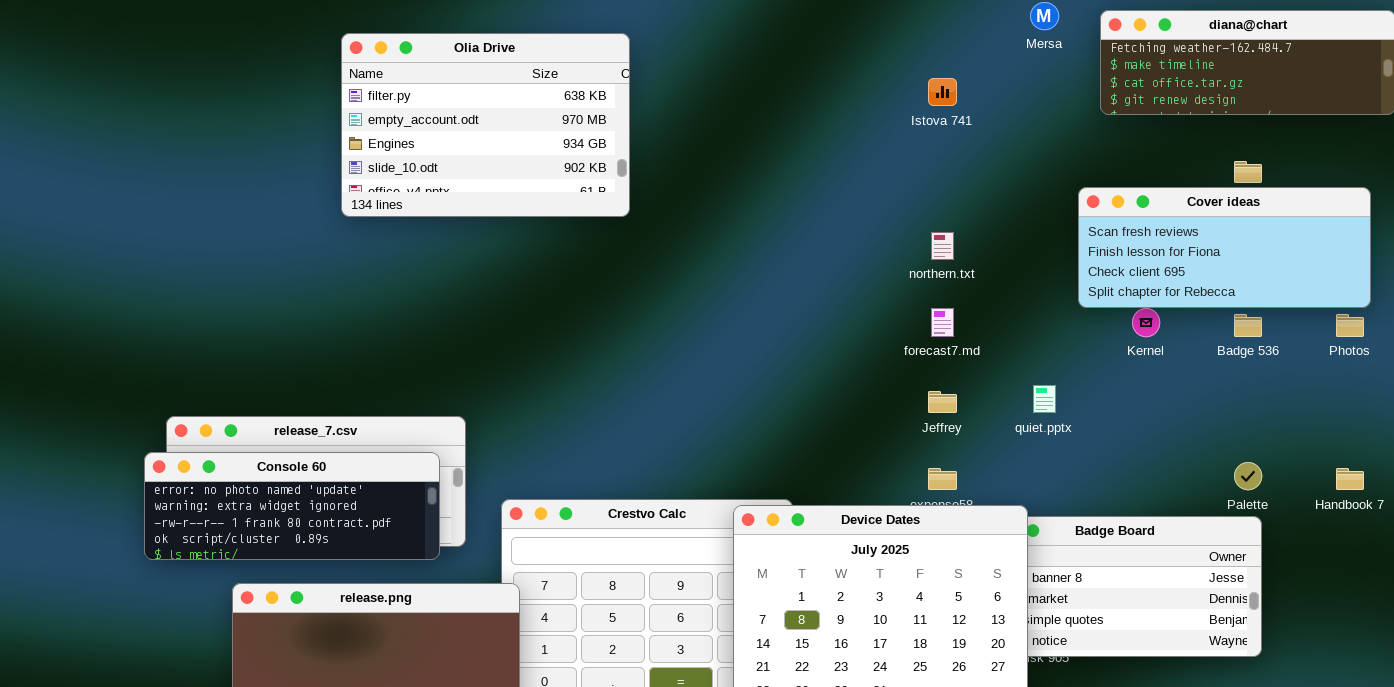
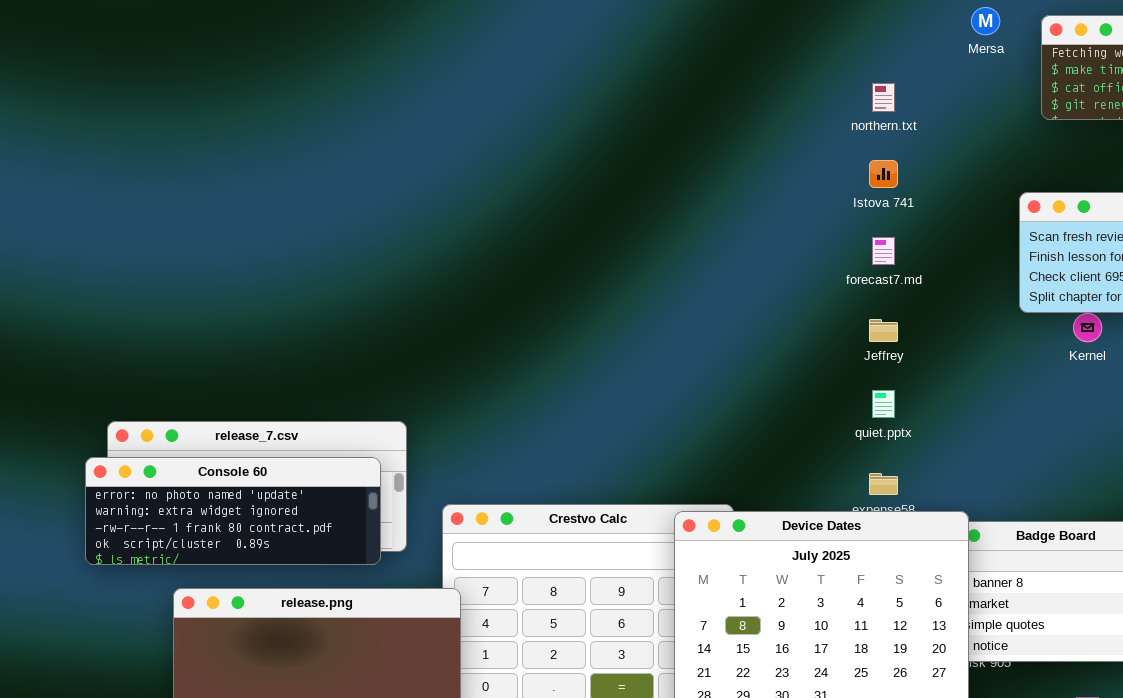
Olia Drive: [341,33,630,217] -> none, closed
Istova 741: [928,78,957,106] -> [869,160,898,188], moved
northern.txt: [931,232,954,260] -> [872,83,895,112], moved
forecast7.md: [931,308,954,337] -> [872,237,895,265], moved
quiet.pptx: [1033,385,1056,413] -> [872,390,895,418], moved
Jeffrey: [928,391,957,413] -> [869,319,898,342], moved

